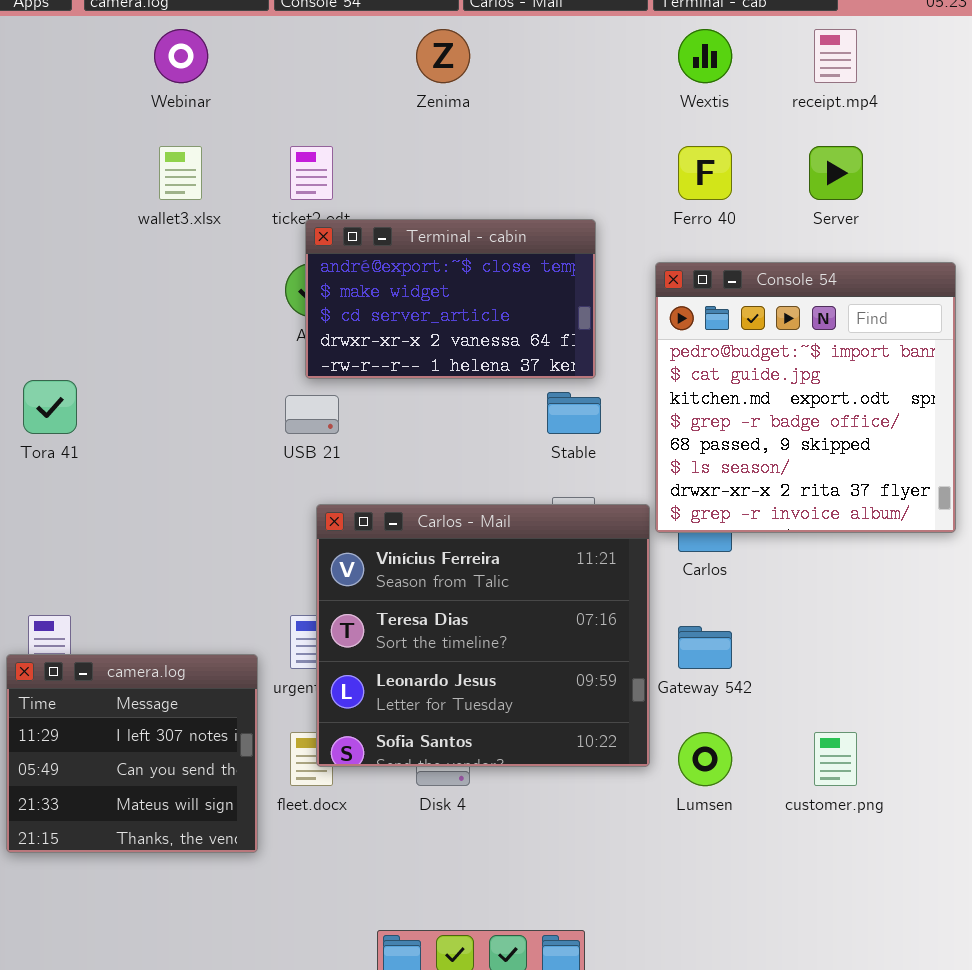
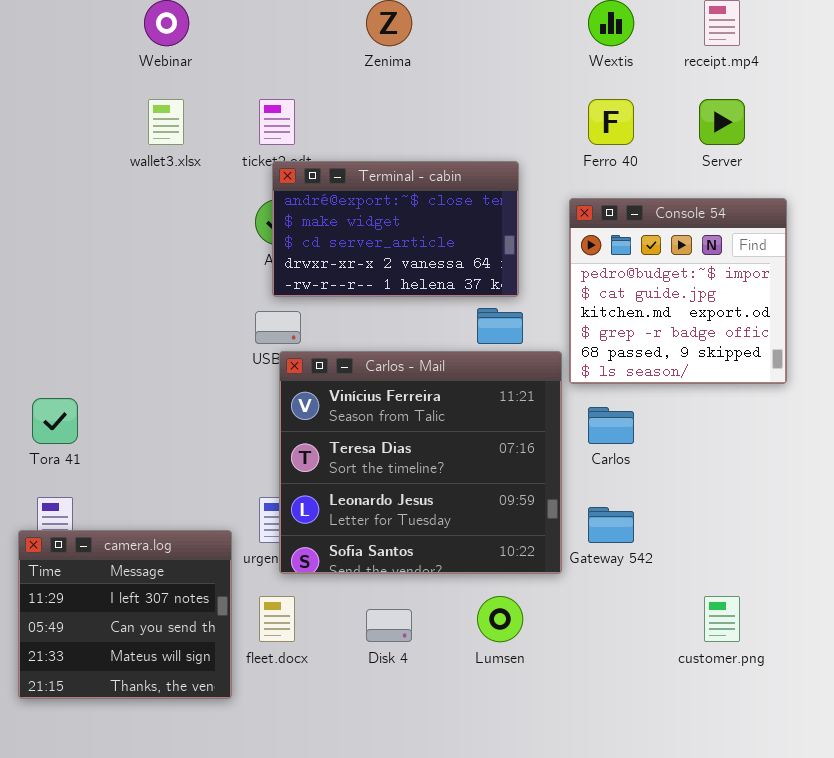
Console 54: [655,262,956,533] -> [569,198,787,384], resized
Tora 41: [23,380,77,434] -> [32,398,78,444], moved
Carlos - Mail: [316,504,650,767] -> [279,351,562,574], moved
Lumsen: [678,732,732,786] -> [477,596,523,642], moved

